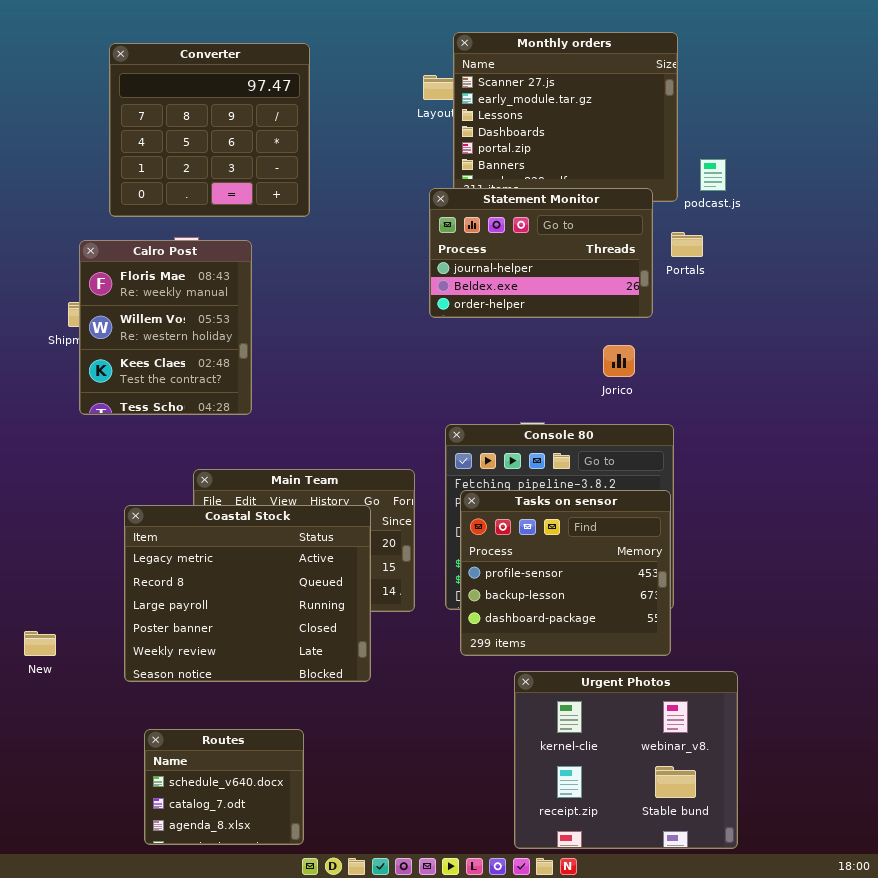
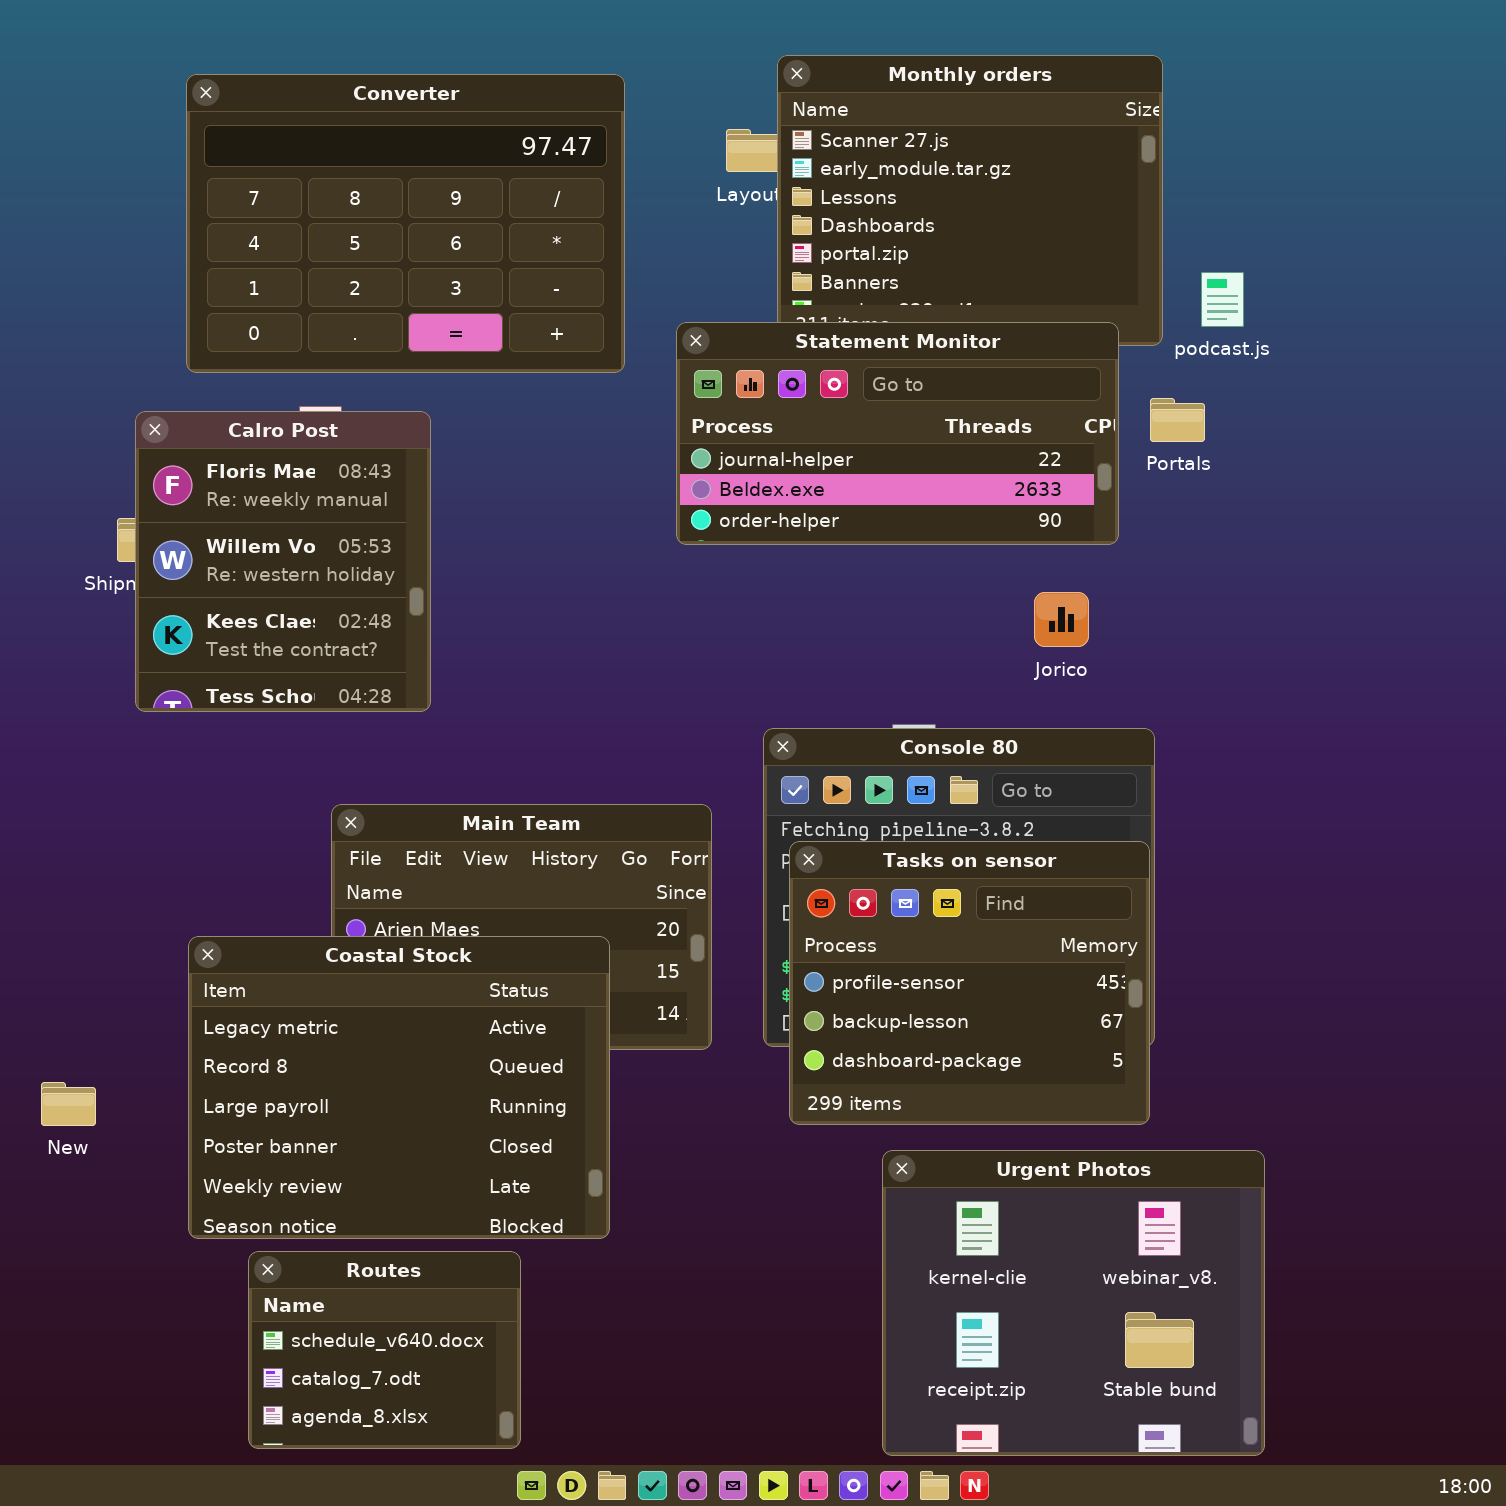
Converter: [109,43,310,217] -> [186,74,625,373], resized
Statement Monitor: [429,188,653,318] -> [676,322,1119,545], resized
Coastal Stock: [124,505,371,682] -> [188,936,610,1239], moved

